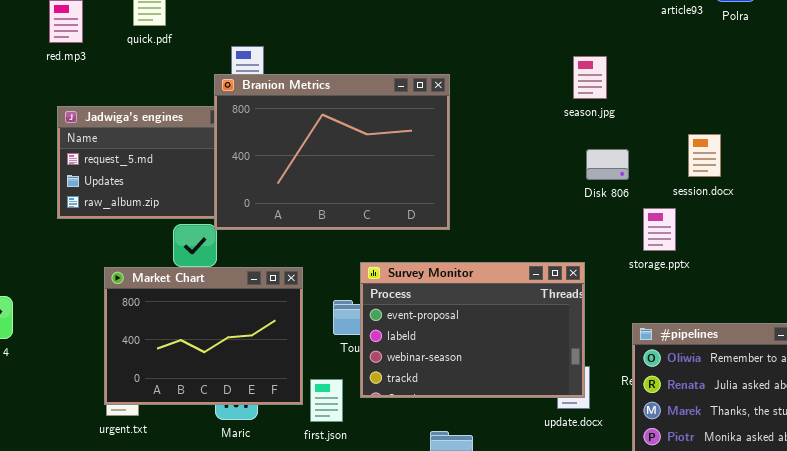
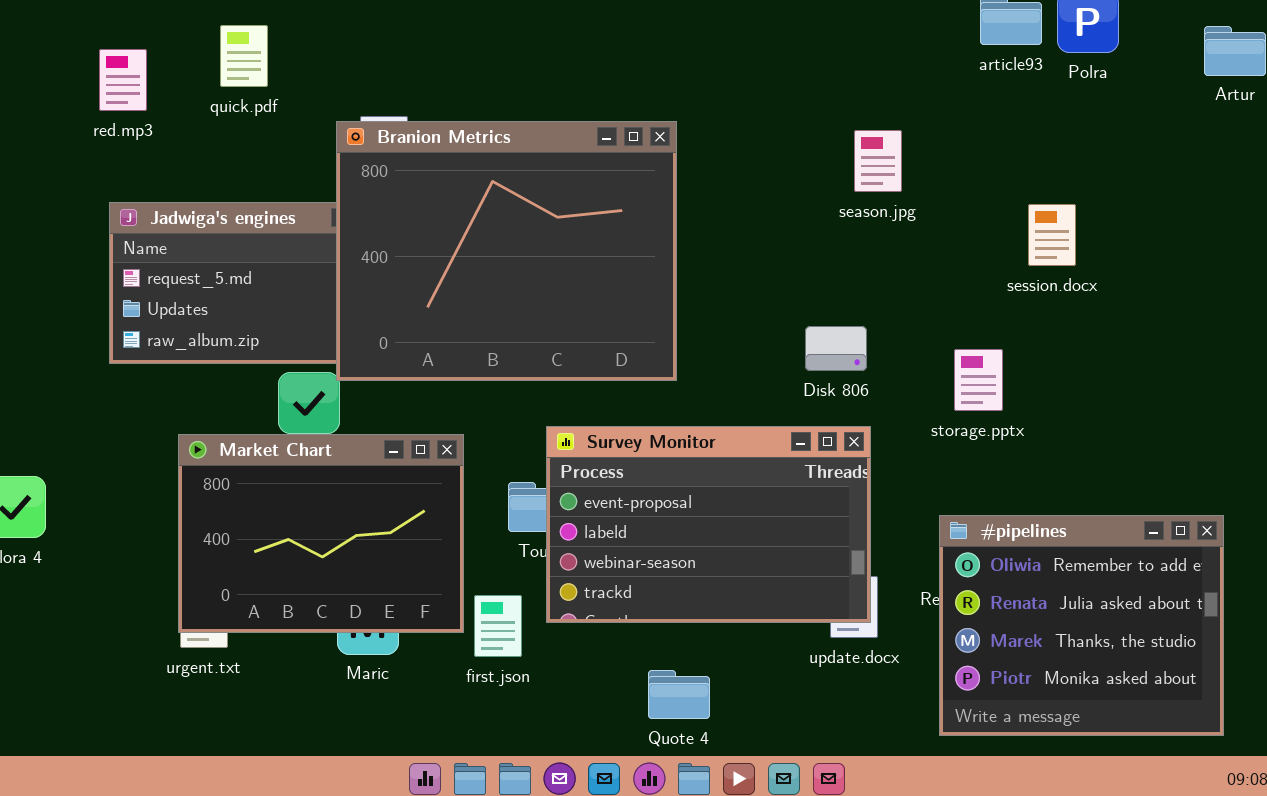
Branion Metrics: [214,74,450,230] -> [336,121,677,381], resized
session.docx: [688,134,721,177] -> [1028,204,1076,266], moved
Disk 806: [586,149,629,180] -> [805,326,867,371], moved

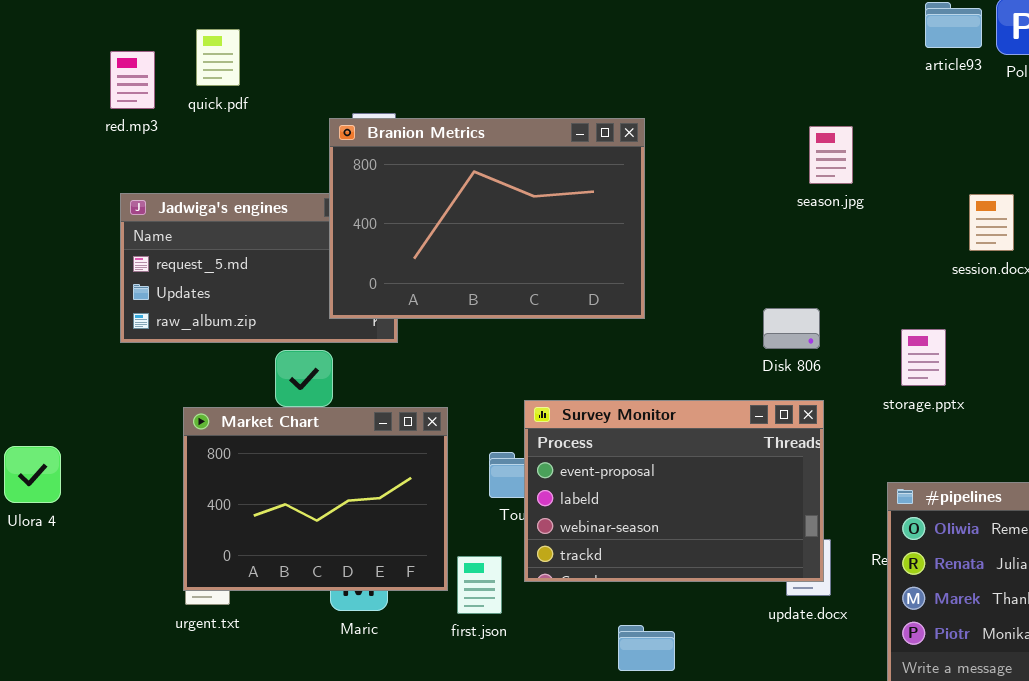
quick.pdf: [220,25,268,87] -> [196,29,240,86], moved
Branion Metrics: [336,121,677,381] -> [329,118,645,319], resized

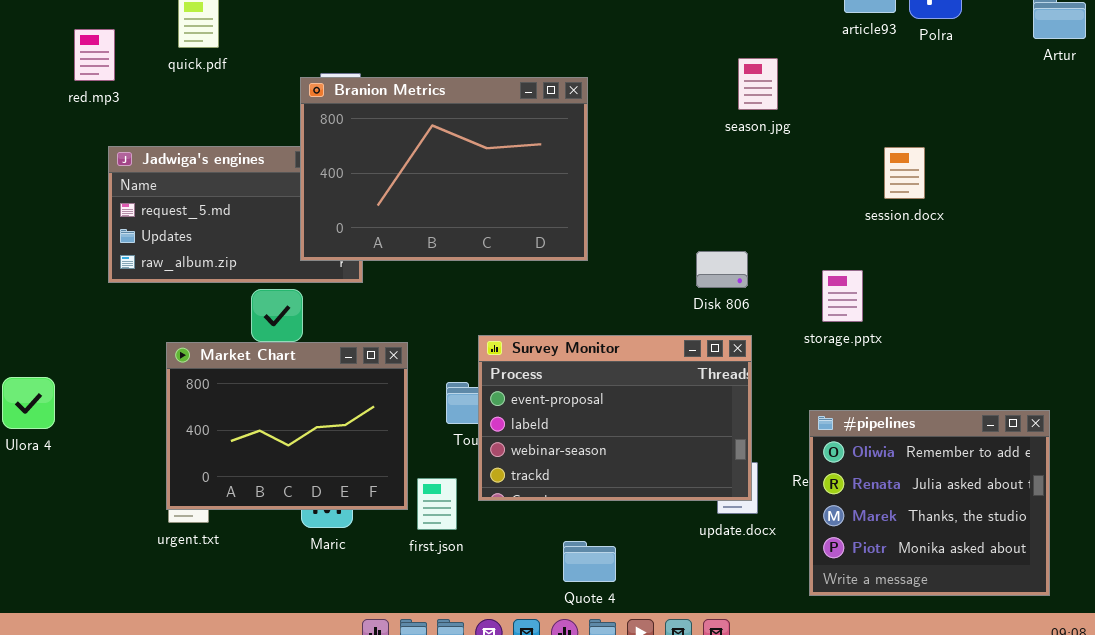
red.mp3: [110,51,155,109] -> [74,29,115,81], moved
season.jpg: [809,126,853,184] -> [738,58,778,110], moved

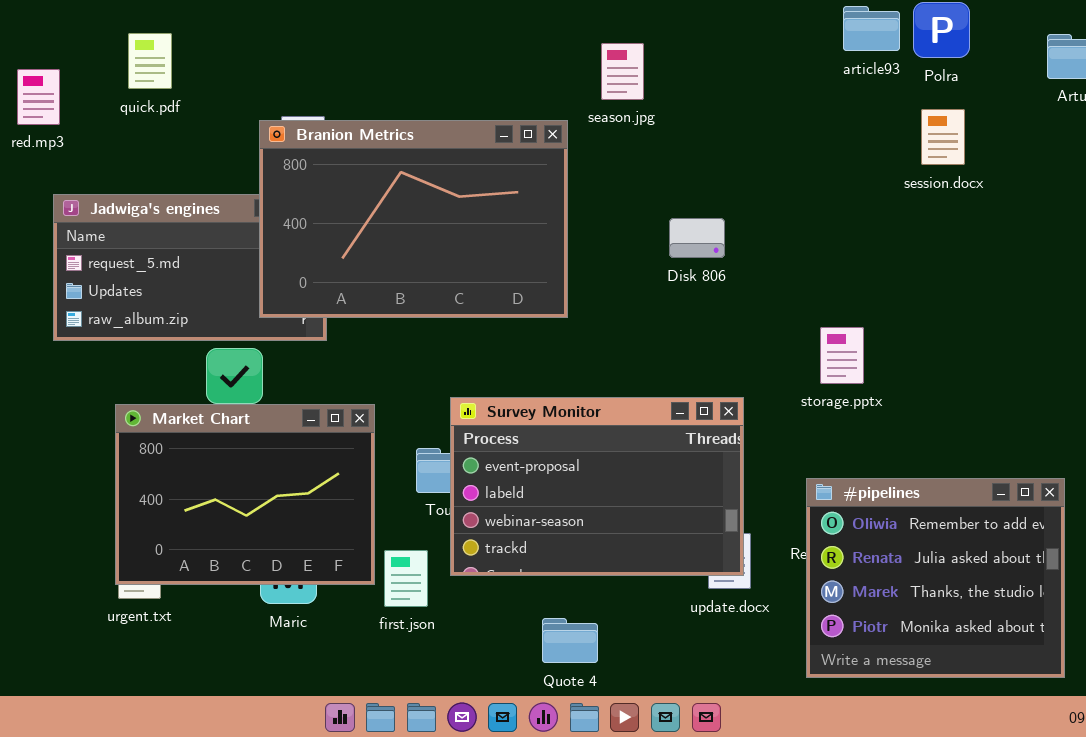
season.jpg: [738,58,778,110] -> [601,43,644,100], moved
session.docx: [884,147,925,199] -> [921,109,965,165], moved
Disk 806: [696,251,748,288] -> [669,218,725,258], moved

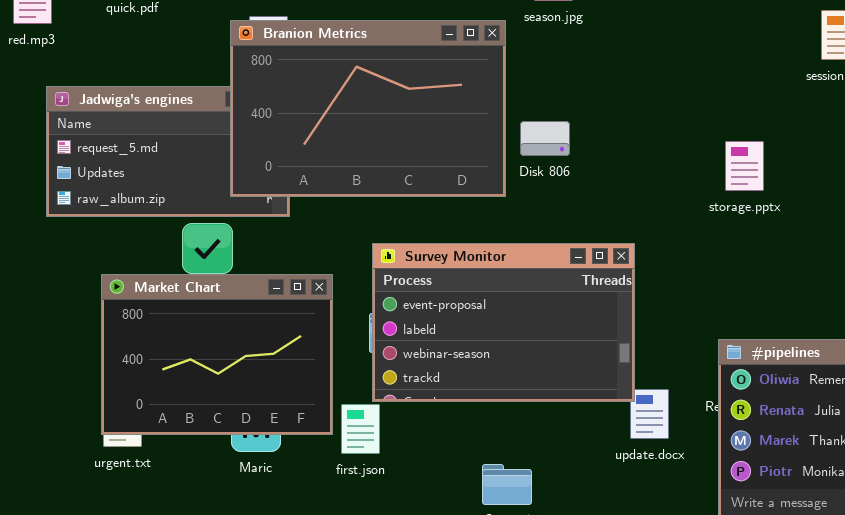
Disk 806: [669,218,725,258] -> [520,121,570,156], moved
storage.pptx: [820,327,864,384] -> [725,141,764,191], moved
Survey Monitor: [450,397,744,576] -> [372,243,635,402], moved

